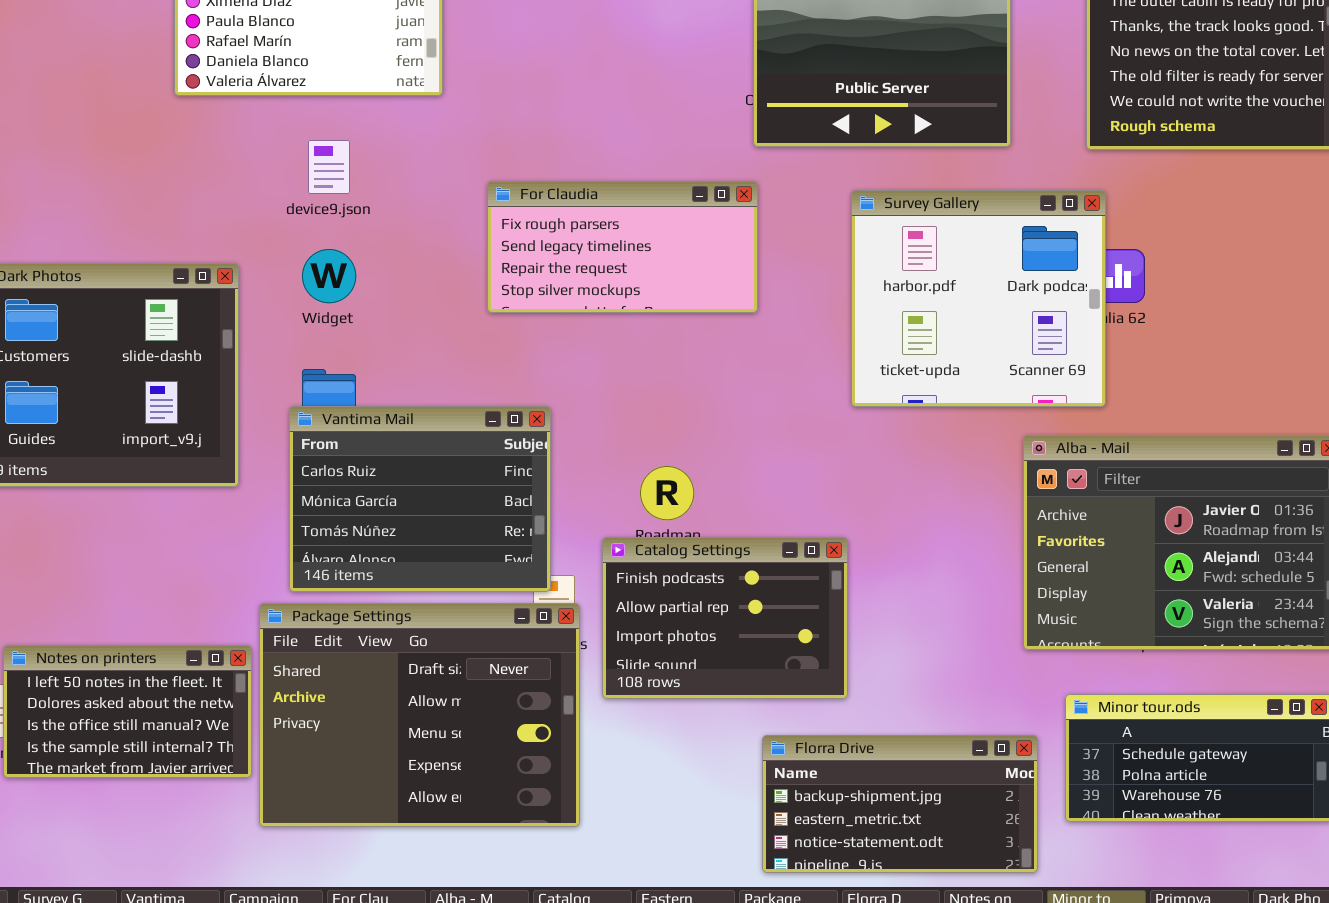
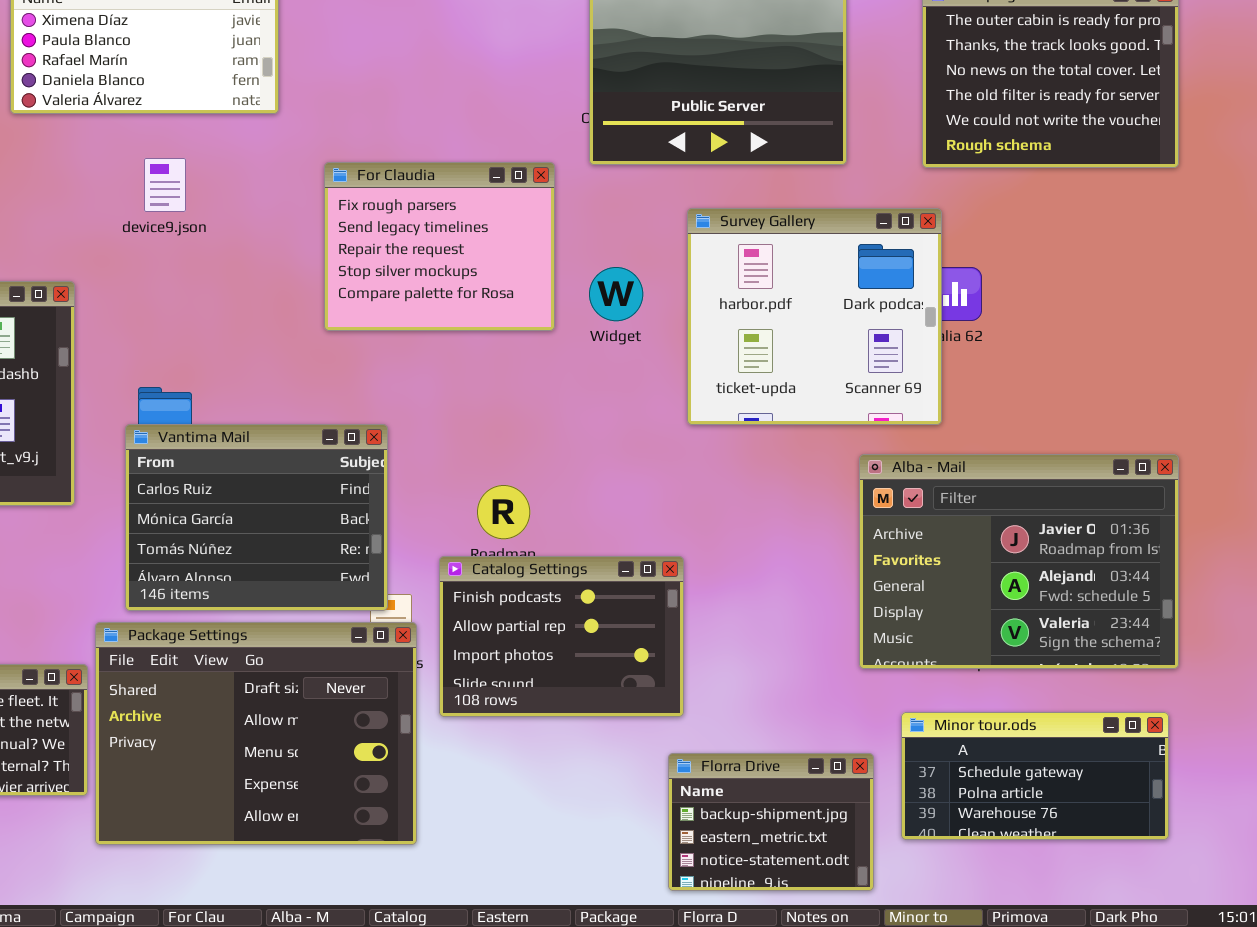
For Claudia: [487,181,758,313] -> [324,162,555,331], resized
Widget: [302,249,356,303] -> [589,267,643,321], moved
Florra Drive: [762,735,1038,873] -> [668,753,874,891], resized

